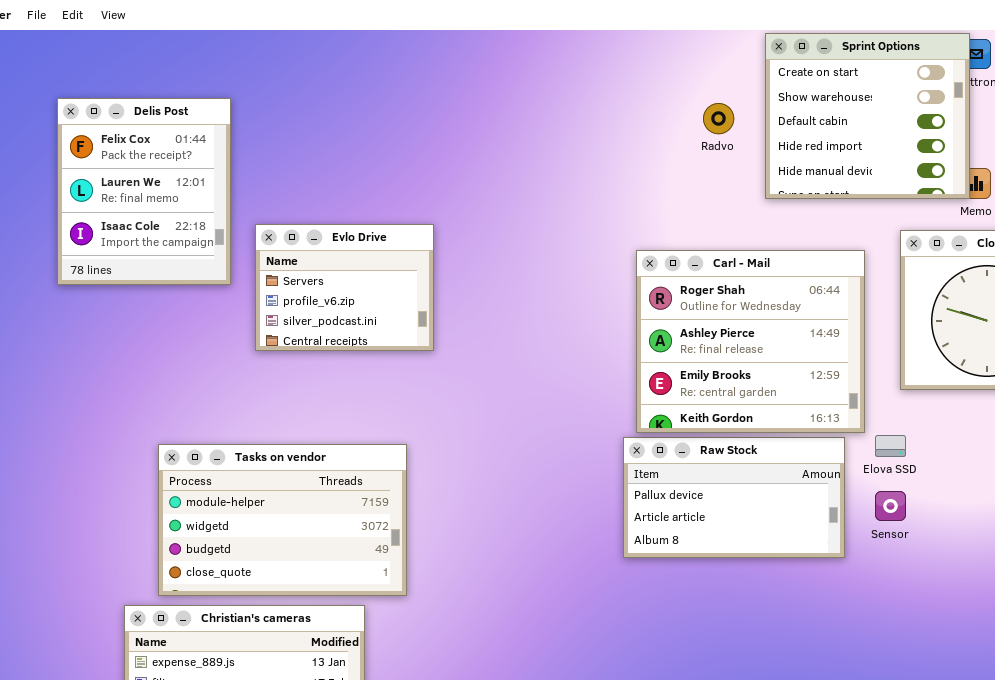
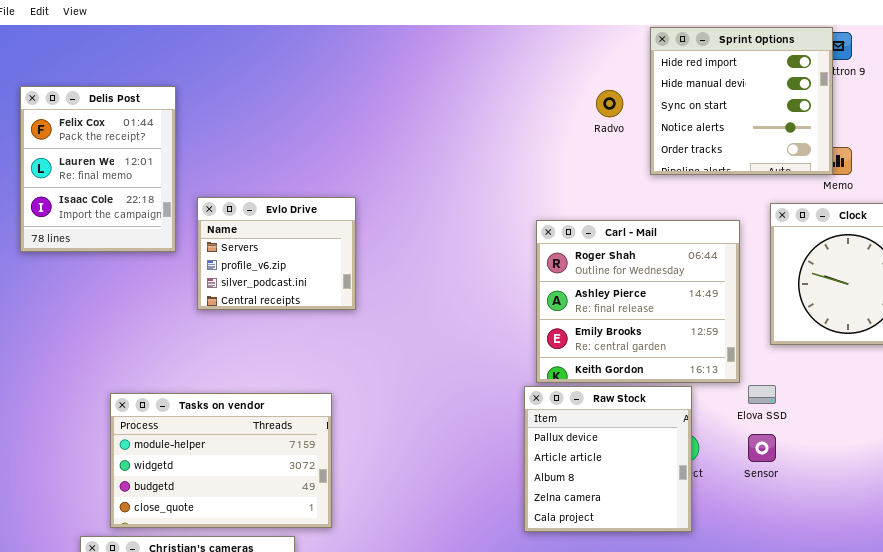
Sprint Options: [765,33,970,199] -> [650,27,833,175], scrolled down 3 rows
Raw Stock: [623,437,845,558] -> [524,386,692,532], resized

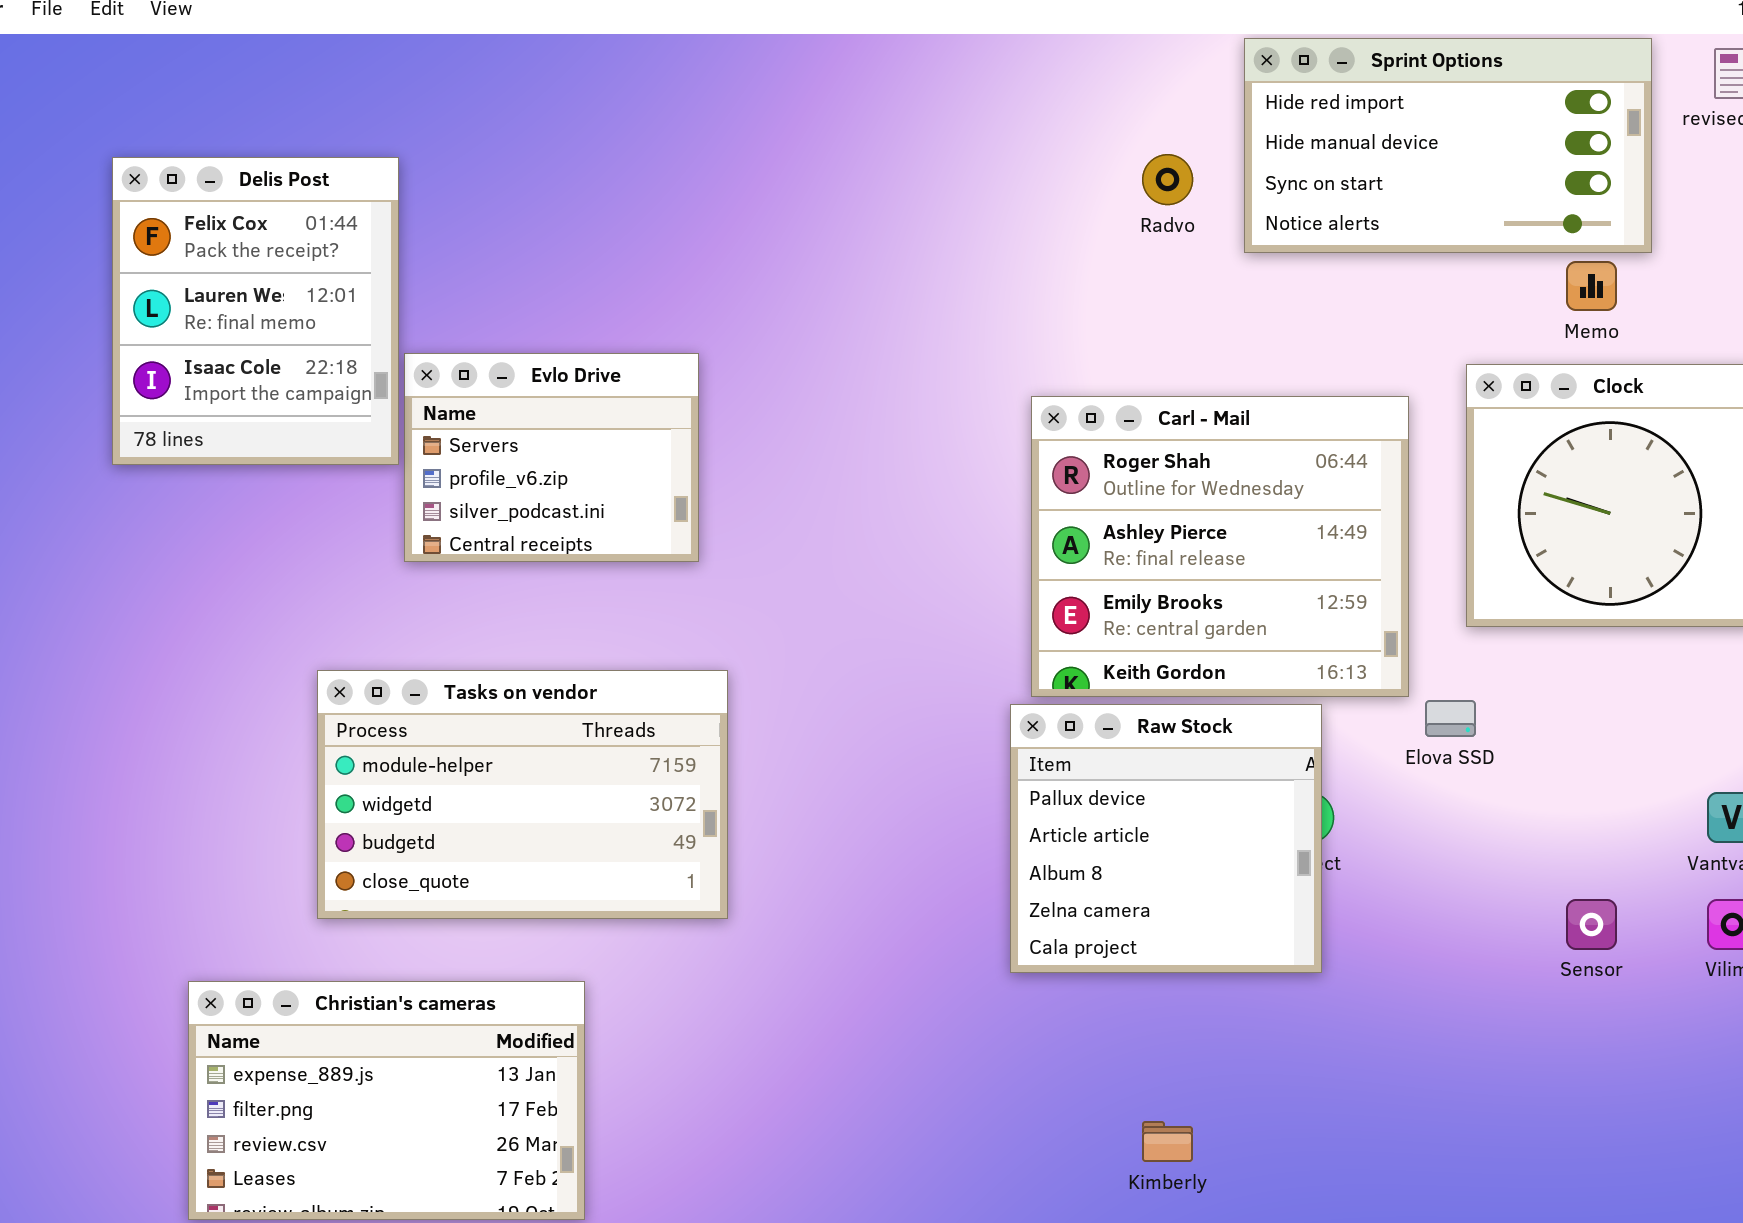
Sprint Options: [650,27,833,175] -> [1244,38,1652,253], resized
Delis Post: [20,86,176,252] -> [112,157,399,465], moved
Tasks on vendor: [110,393,332,528] -> [317,670,728,919], moved
Sensor: [748,434,776,462] -> [1566,899,1617,950], moved

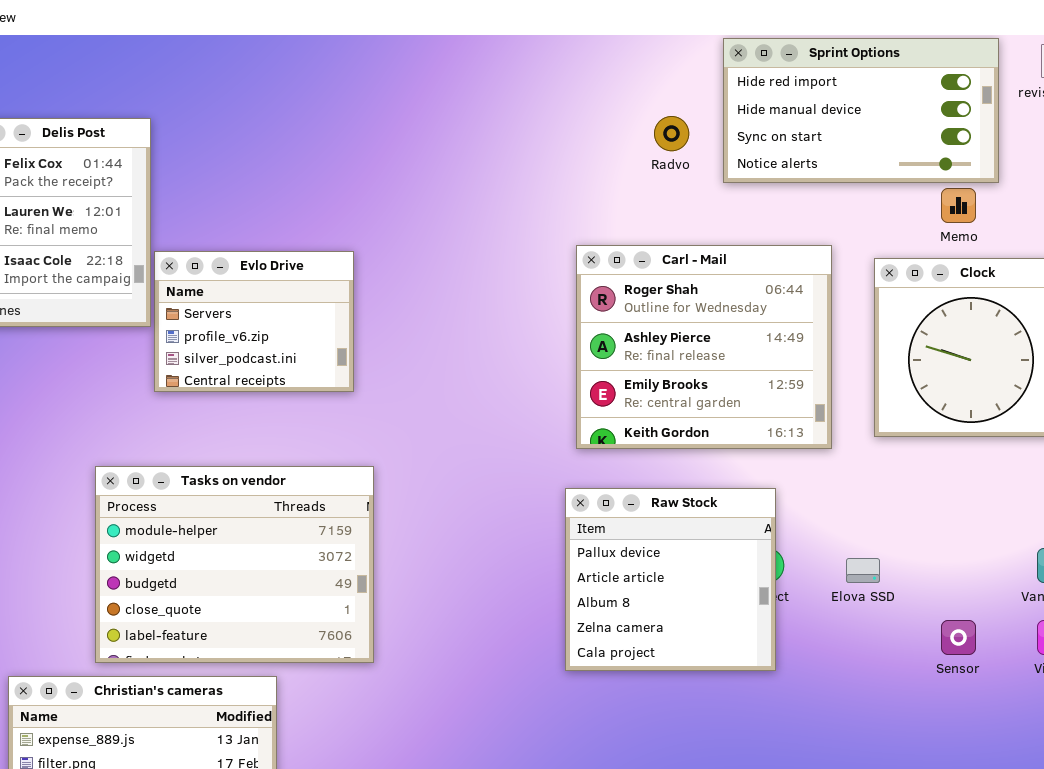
Carl - Mail: [1031,396,1409,697] -> [576,245,832,449], moved
Tasks on vendor: [317,670,728,919] -> [95,466,374,663], resized
Elova SSD: [1425,700,1476,737] -> [846,558,880,583], moved

